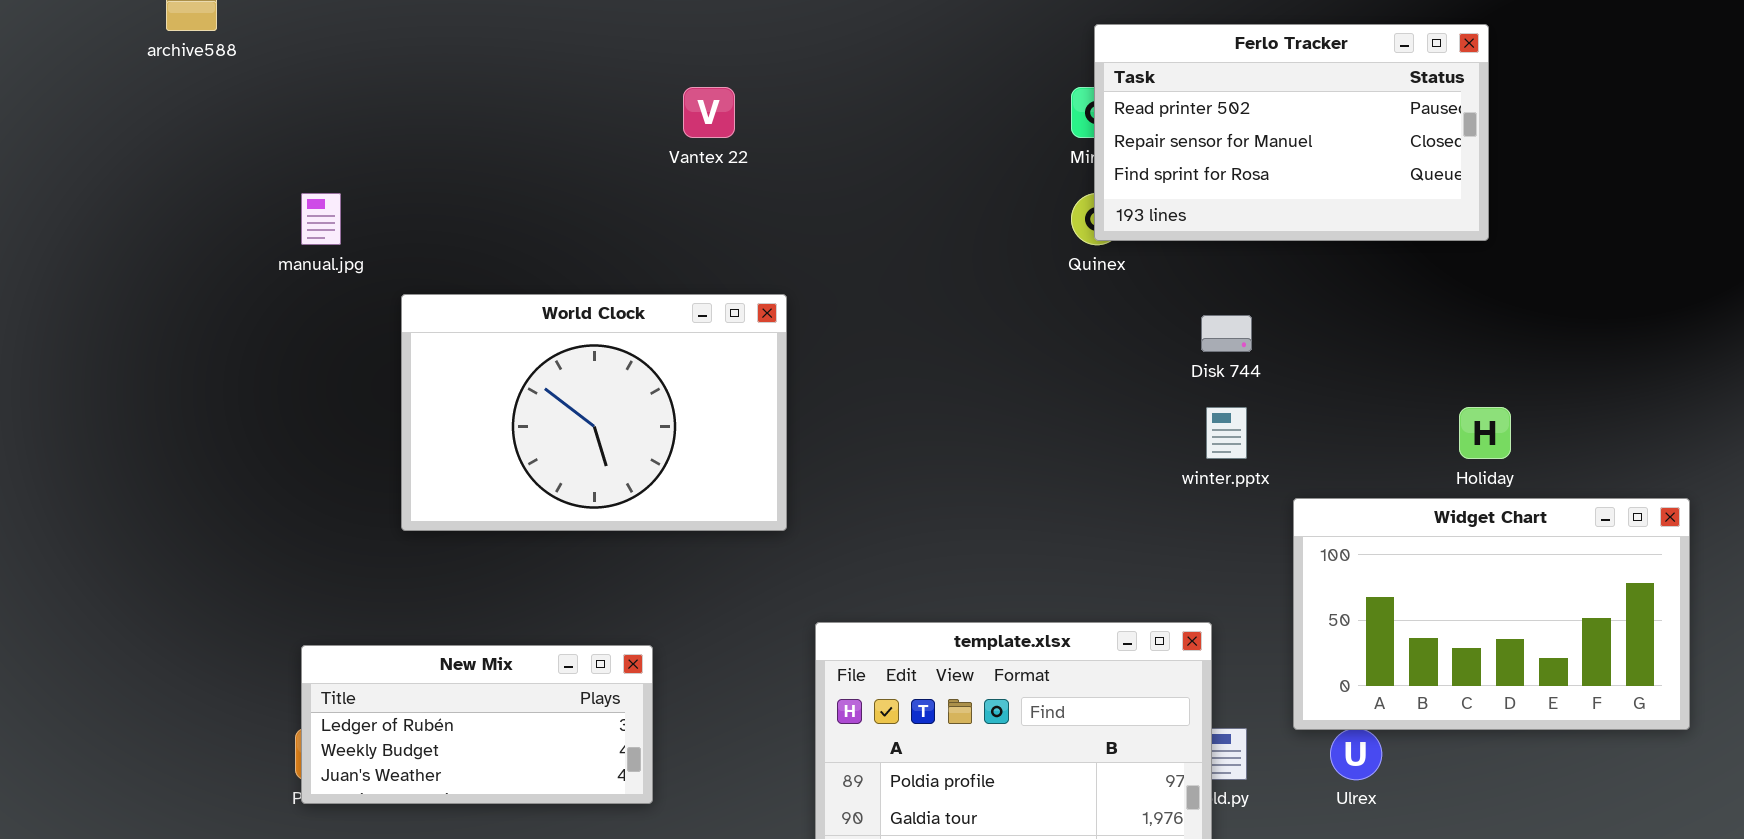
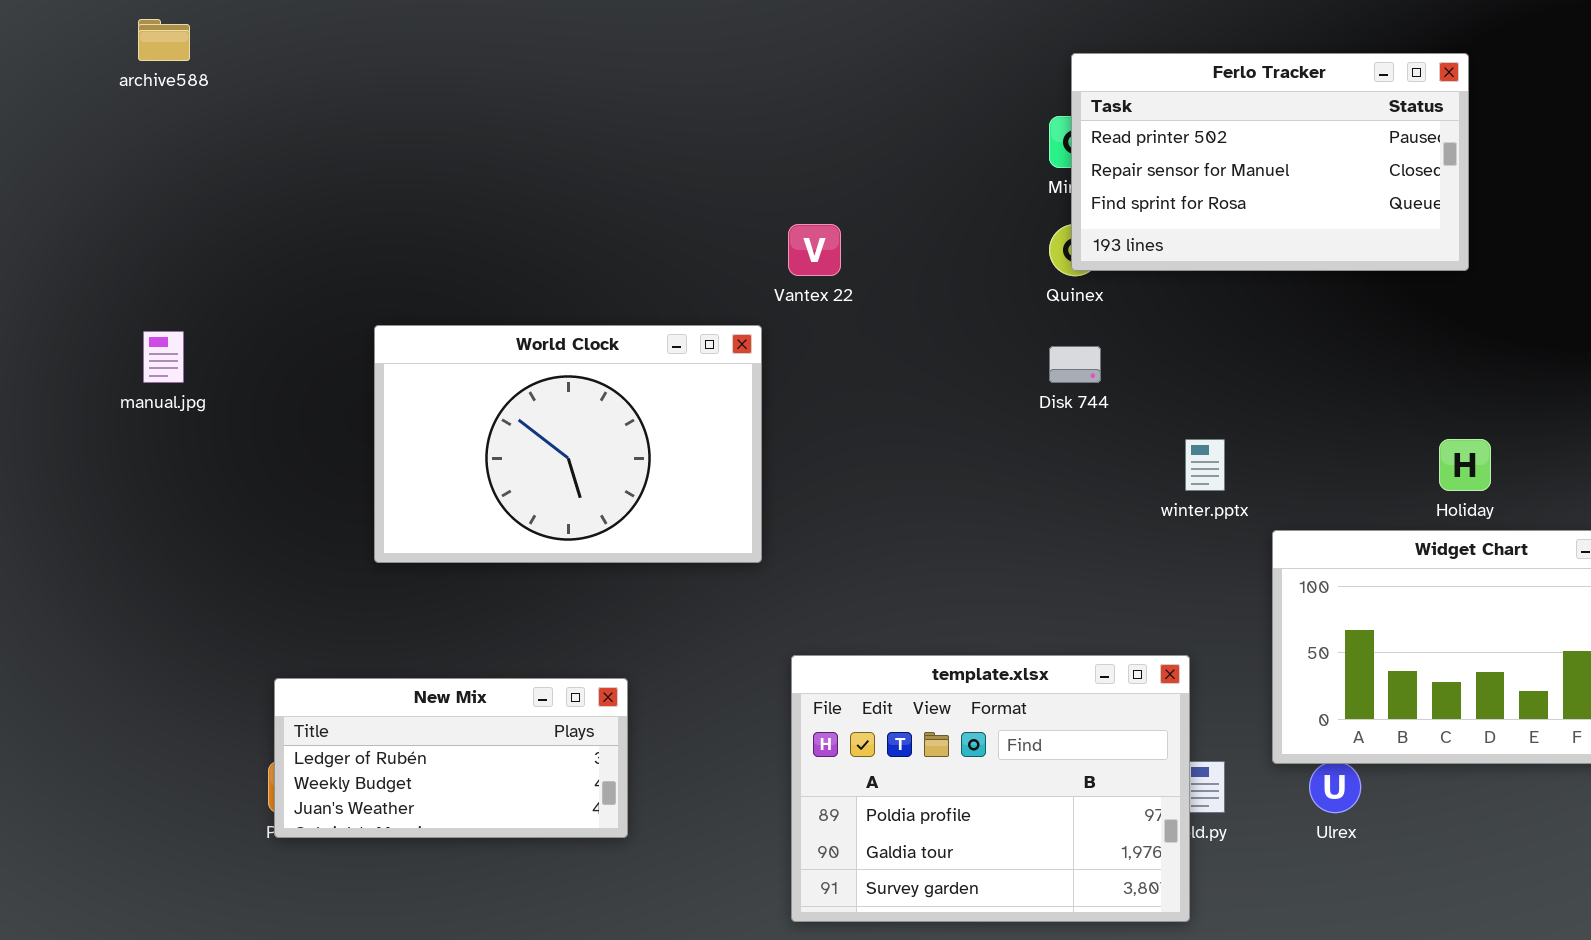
Vantex 22: [683,87,735,138] -> [788,224,841,276], moved
manual.jpg: [301,193,341,245] -> [143,331,184,383], moved
Disk 744: [1201,315,1252,352] -> [1049,346,1101,383], moved

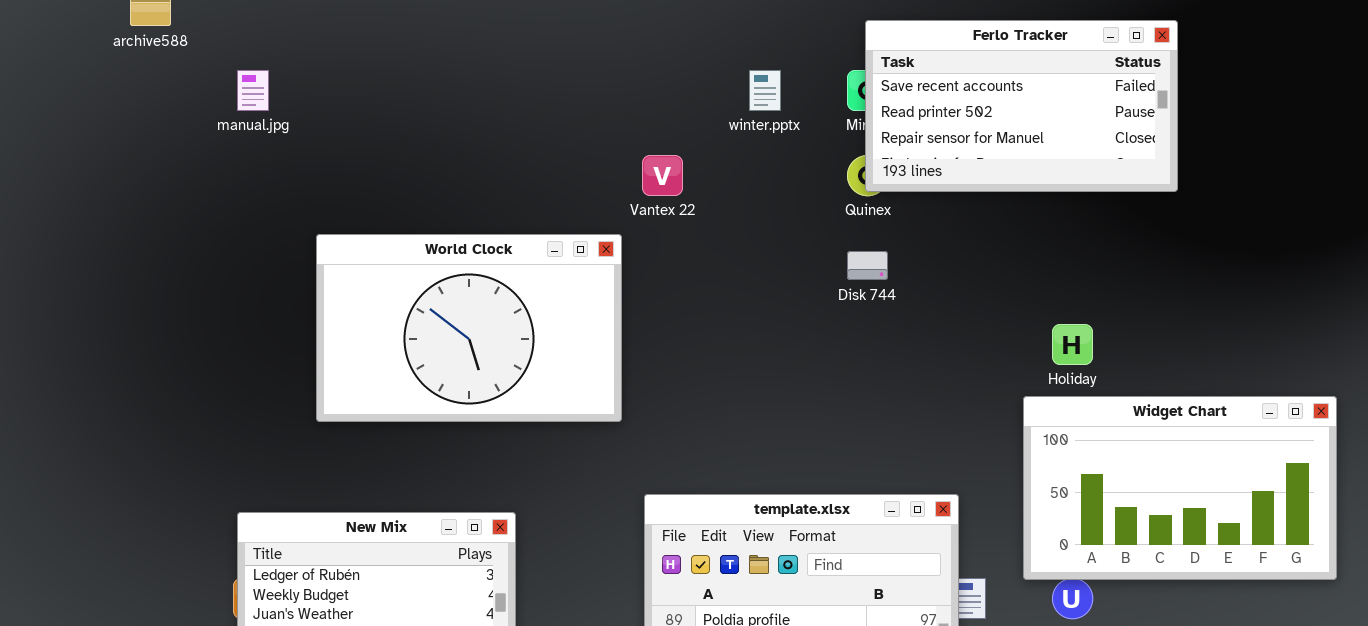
Ferlo Tracker: [1071,53,1469,271] -> [865,20,1178,192], scrolled up 1 row
manual.jpg: [143,331,184,383] -> [237,70,269,111], moved
winter.pptx: [1185,439,1225,491] -> [749,70,781,111], moved
Holiday: [1439,439,1491,491] -> [1052,324,1093,365], moved

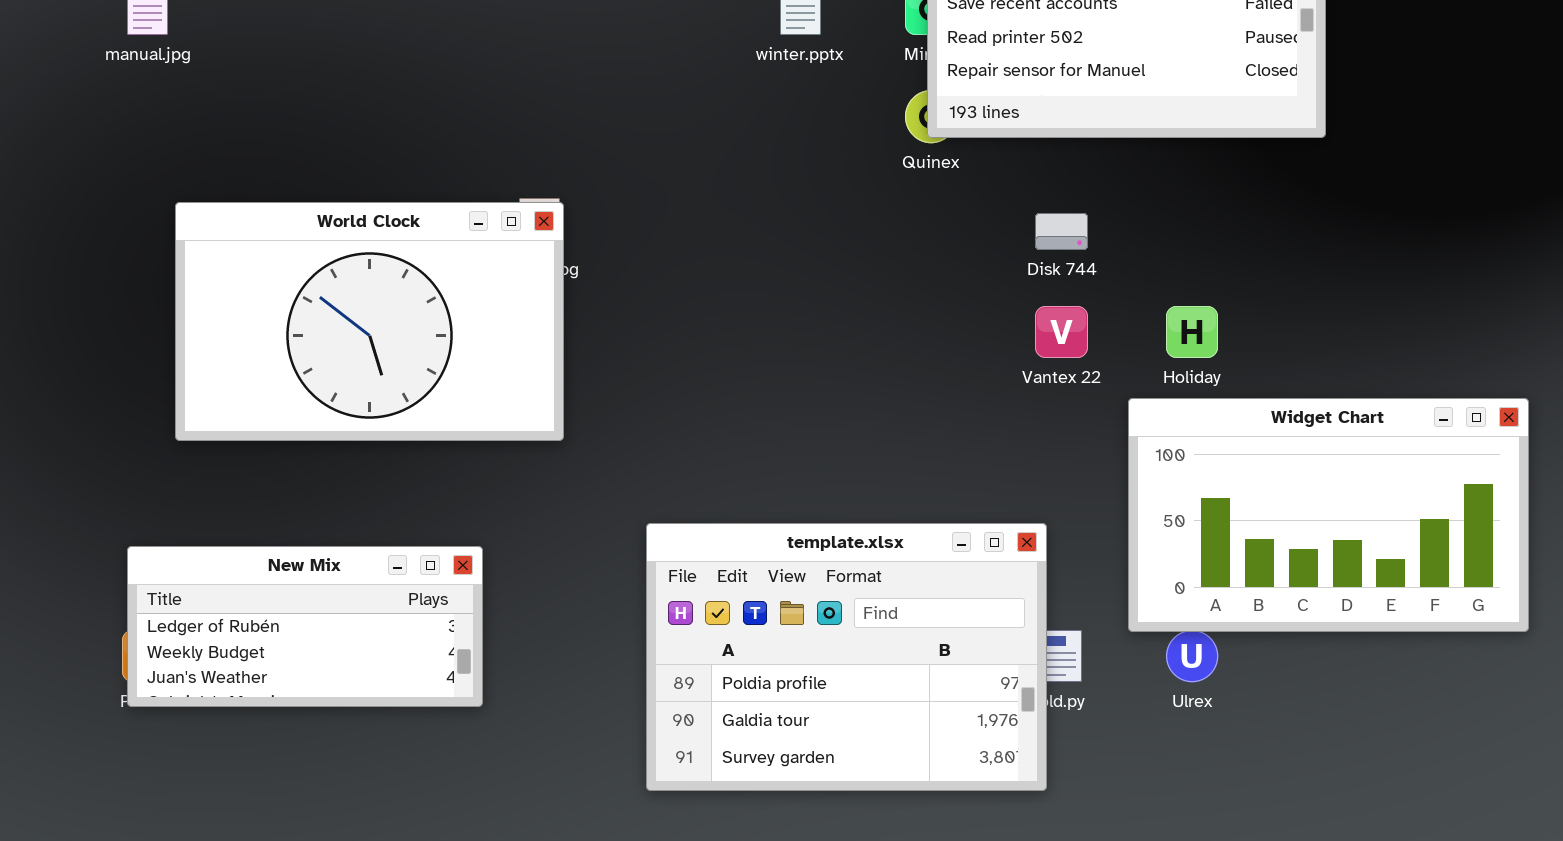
Vantex 22: [642,155,683,196] -> [1035,306,1088,358], moved
World Clock: [316,234,622,422] -> [175,202,564,441], moved
Disk 744: [847,251,888,280] -> [1035,213,1088,250], moved

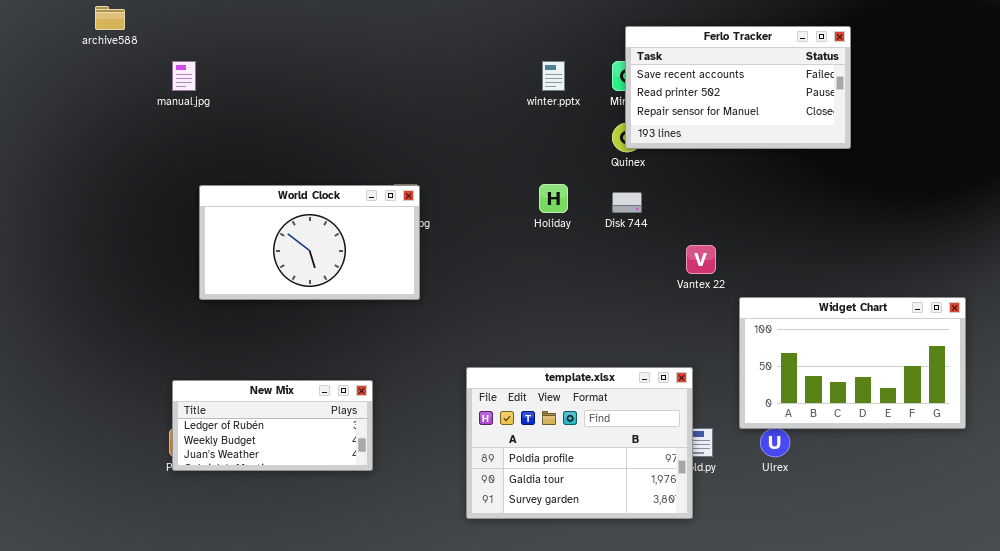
World Clock: [175,202,564,441] -> [199,185,420,300], resized
Disk 744: [1035,213,1088,250] -> [612,192,642,213], moved
Holiday: [1166,306,1218,358] -> [539,184,568,213], moved

